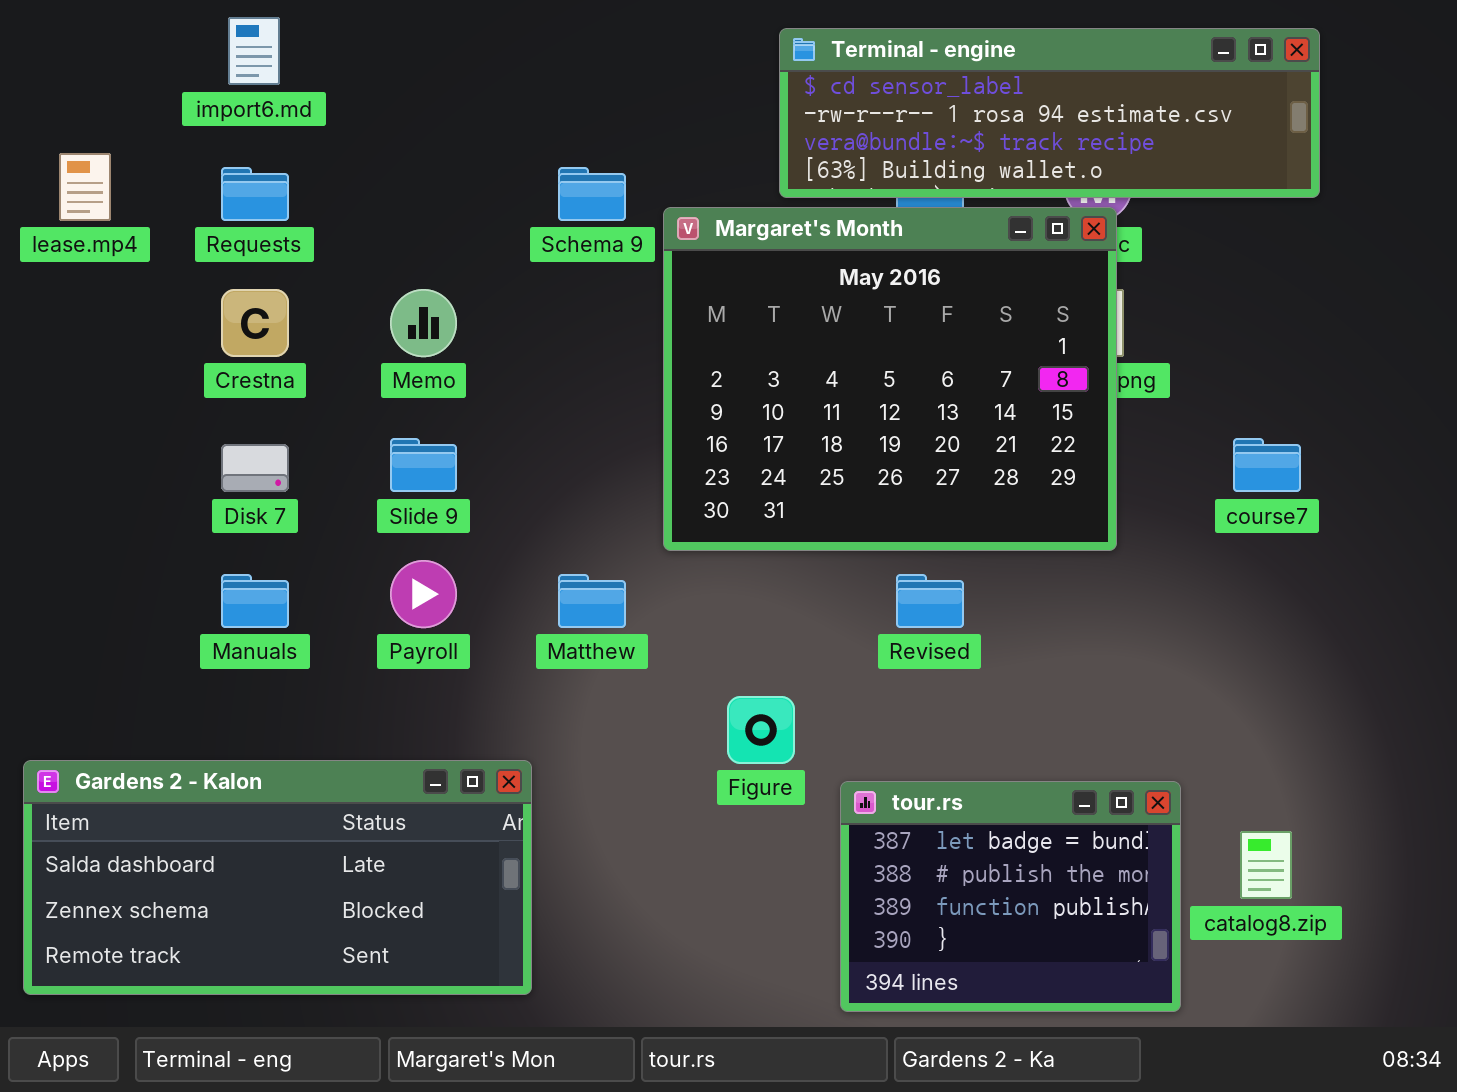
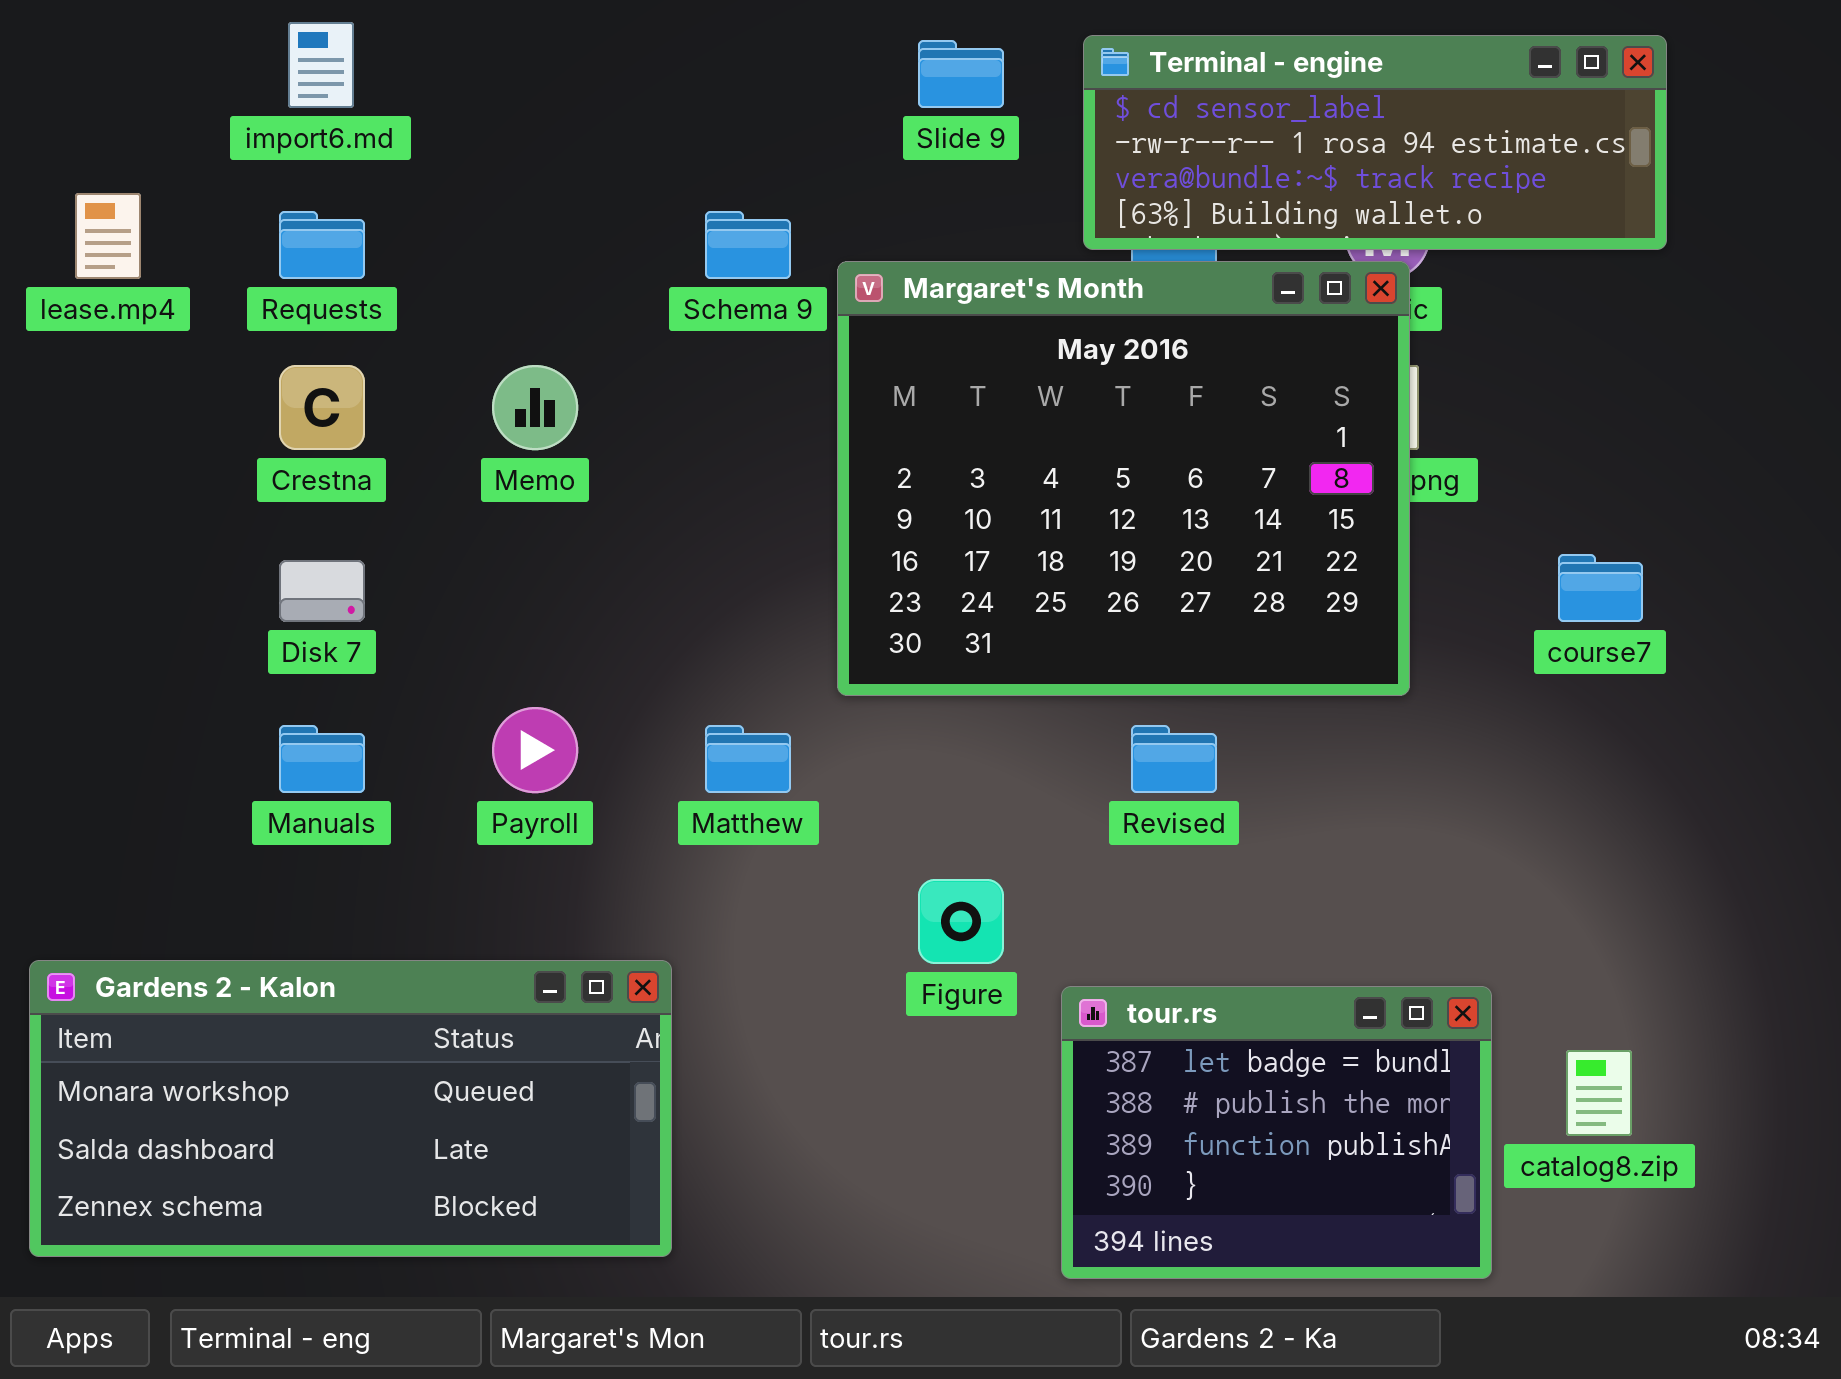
Terminal - engine: [779,28,1320,198] -> [1083,35,1667,250], resized
Slide 9: [390,438,457,492] -> [918,40,1004,108], moved
Gardens 2 - Kalon: [23,760,532,995] -> [29,960,672,1257], scrolled up 1 row

